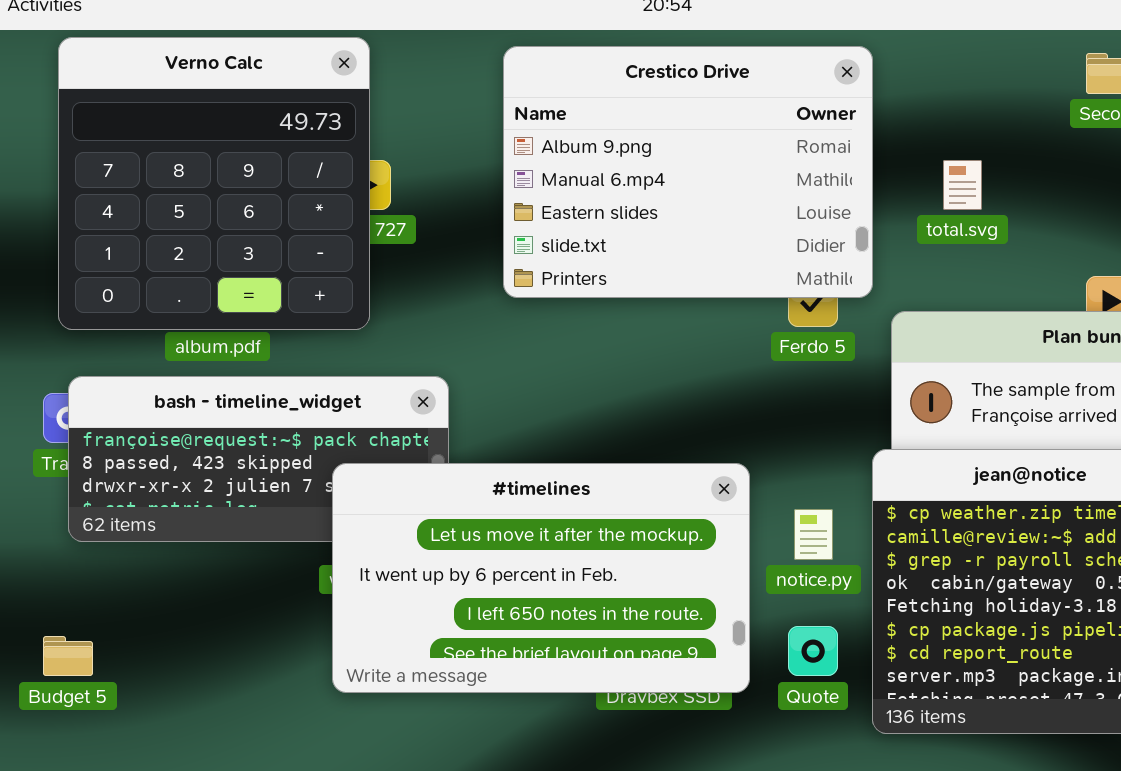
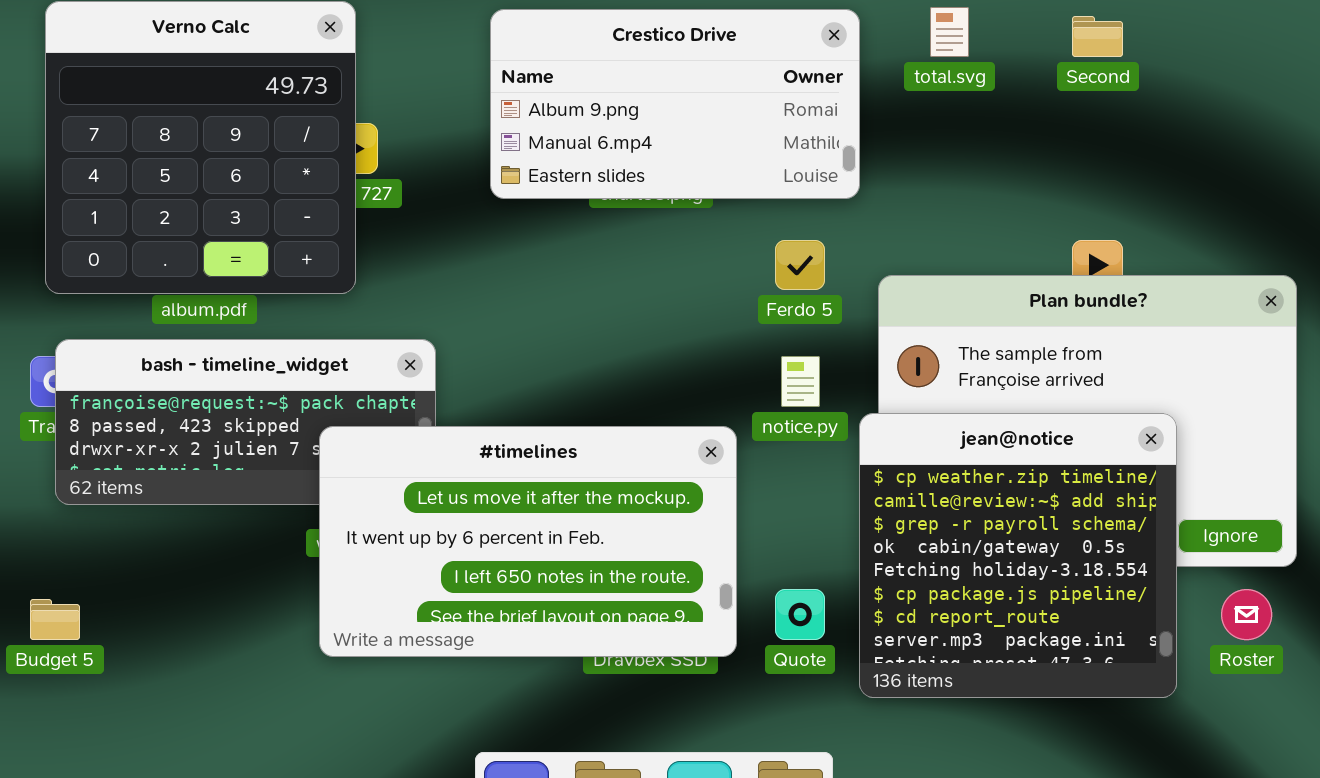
Crestico Drive: [503,46,873,298] -> [490,9,860,199], resized
total.svg: [943,160,982,210] -> [930,7,969,57], moved
notice.py: [794,509,833,560] -> [781,356,820,407], moved

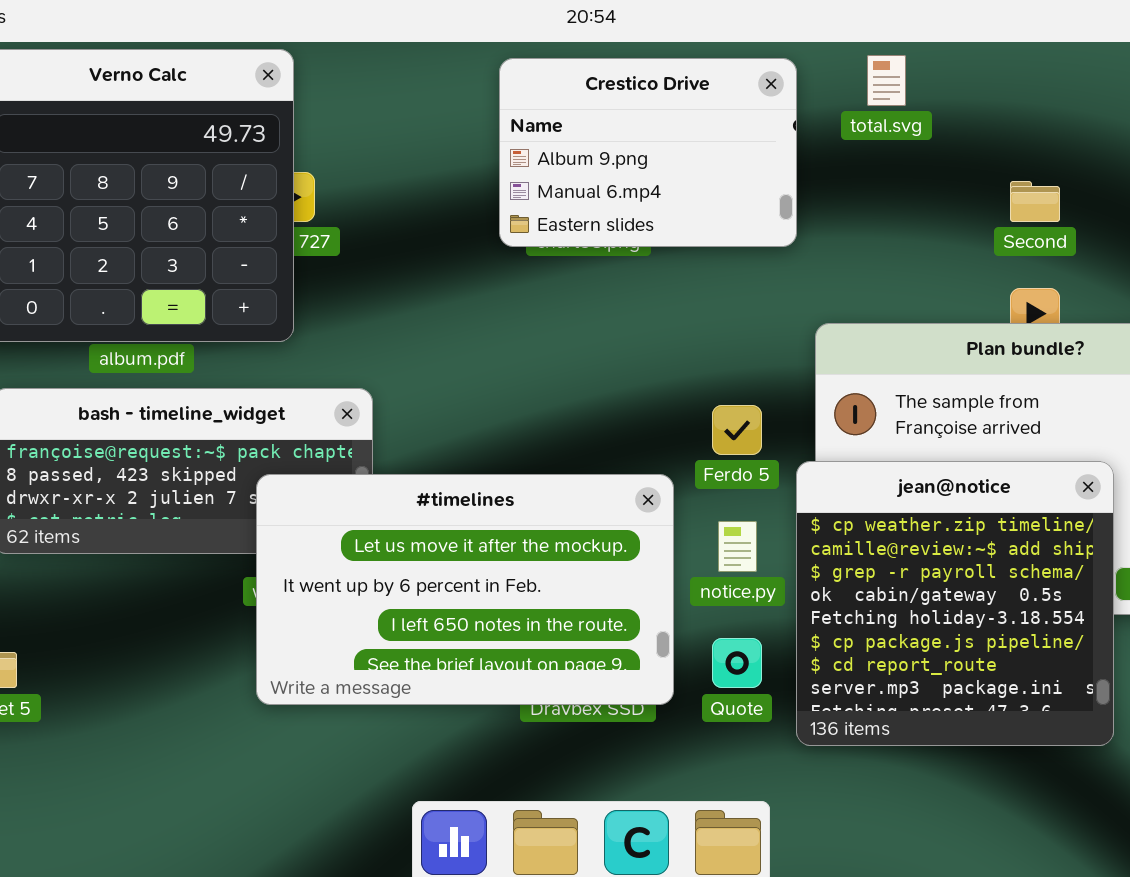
Crestico Drive: [490,9,860,199] -> [499,58,797,247], resized
Second: [1072,16,1123,57] -> [1010,181,1060,222], moved
Ferdo 5: [775,240,825,290] -> [712,405,762,455], moved
notice.py: [781,356,820,407] -> [718,521,757,572], moved

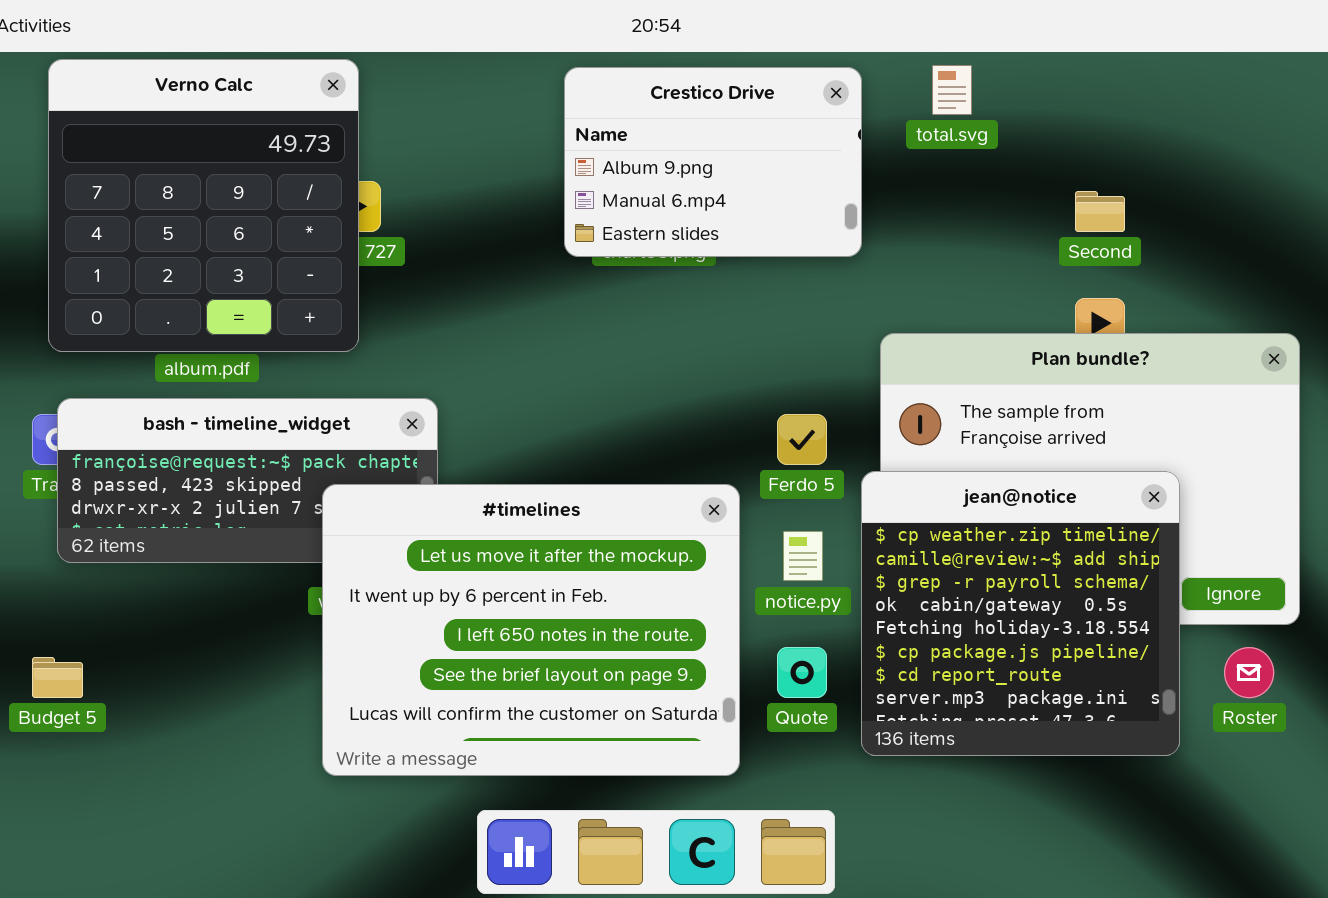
#timelines: [256,474,674,705] -> [322,484,740,776], resized

